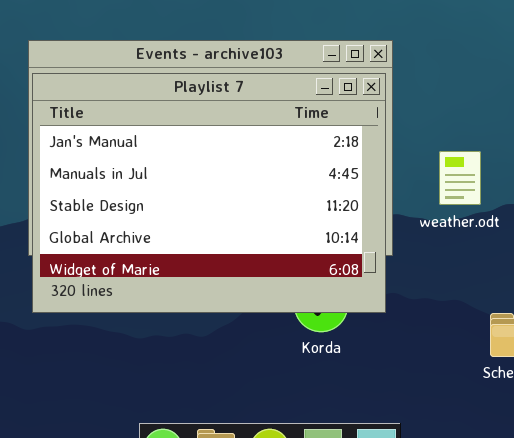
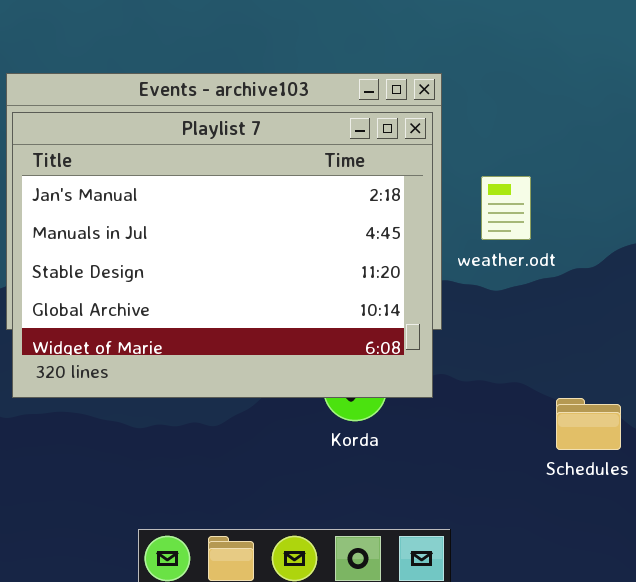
weather.odt: [439,151,481,205] -> [481,176,531,240], moved

